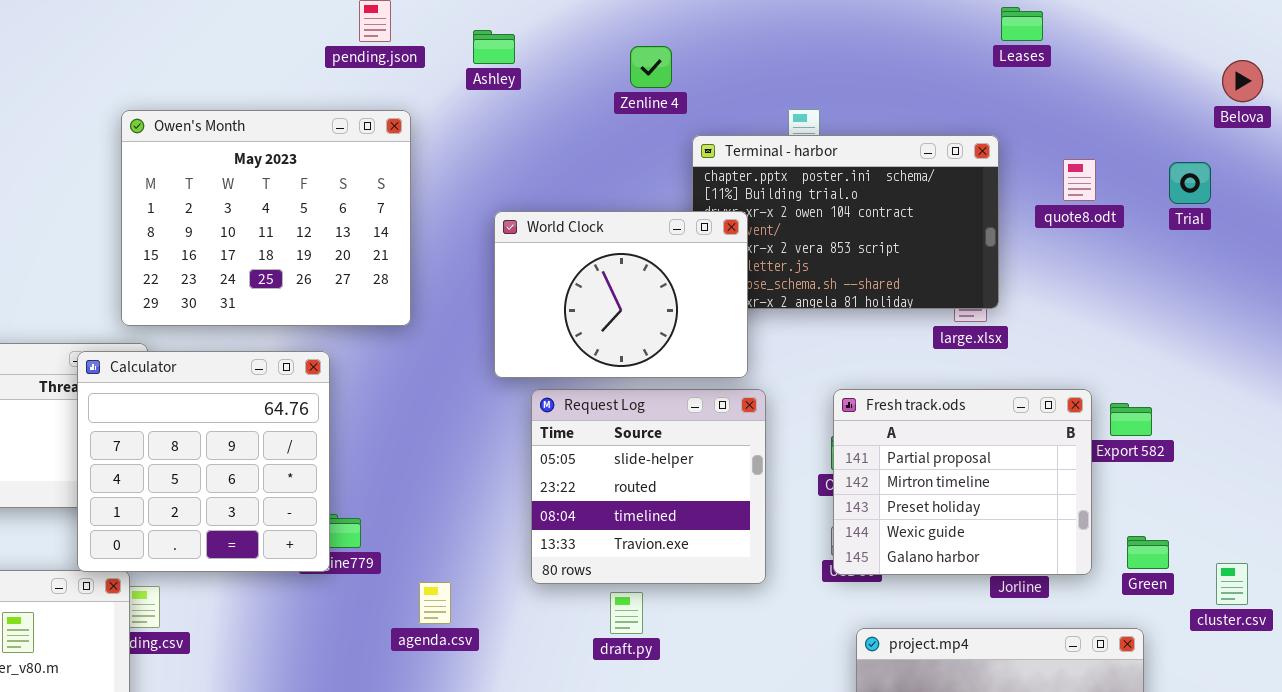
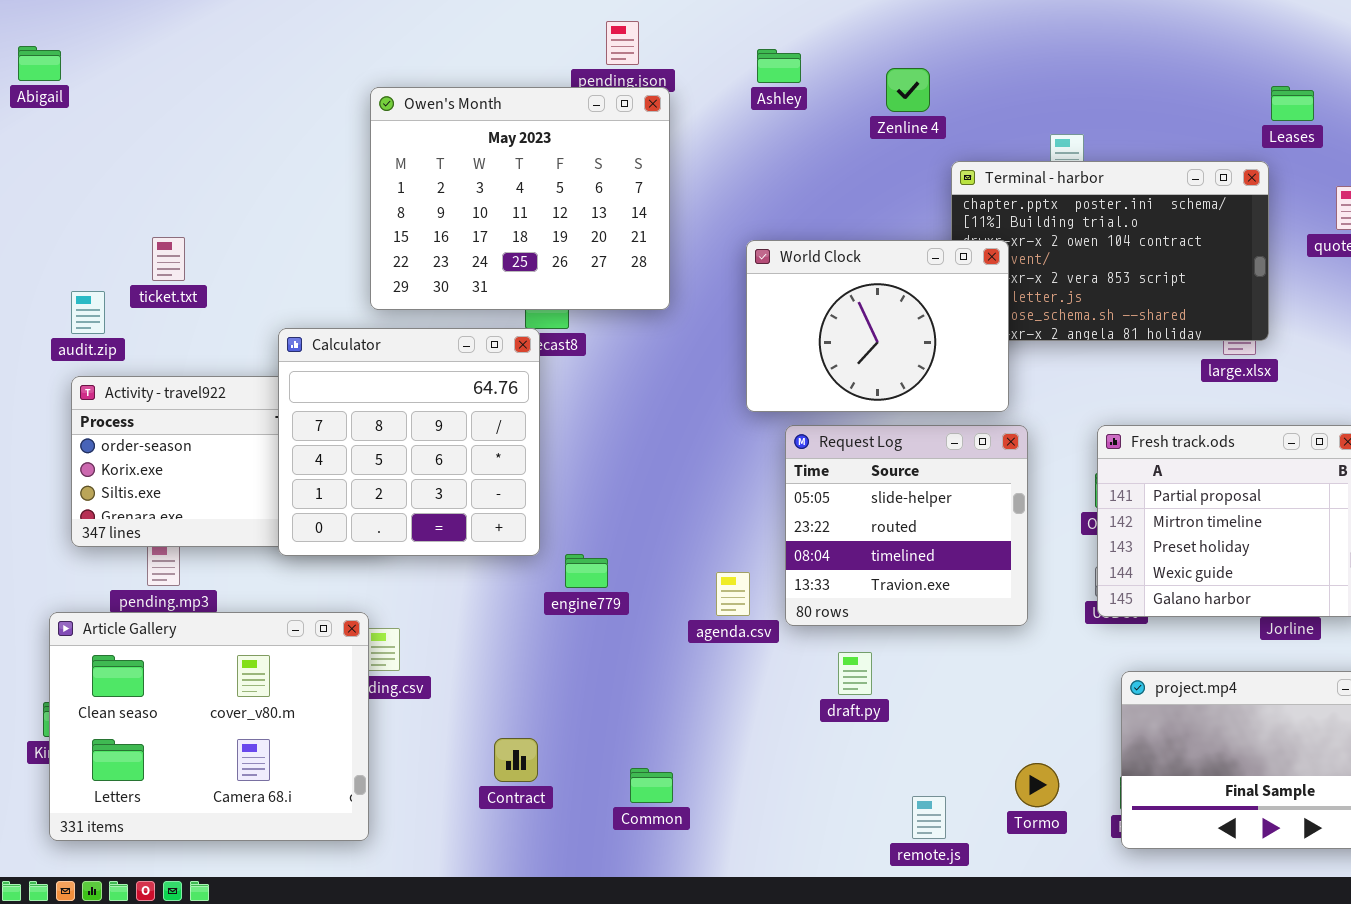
Leases: [1001,7,1043,41] -> [1271,86,1314,121], moved
Ashley: [473,30,515,64] -> [757,49,801,83], moved
Owen's Month: [121,110,411,326] -> [370,87,670,310], moved
Calculator: [77,351,330,572] -> [278,328,540,556], moved
agenda.csv: [419,582,451,624] -> [716,572,750,616], moved
draft.py: [610,592,643,634] -> [838,652,872,695], moved

